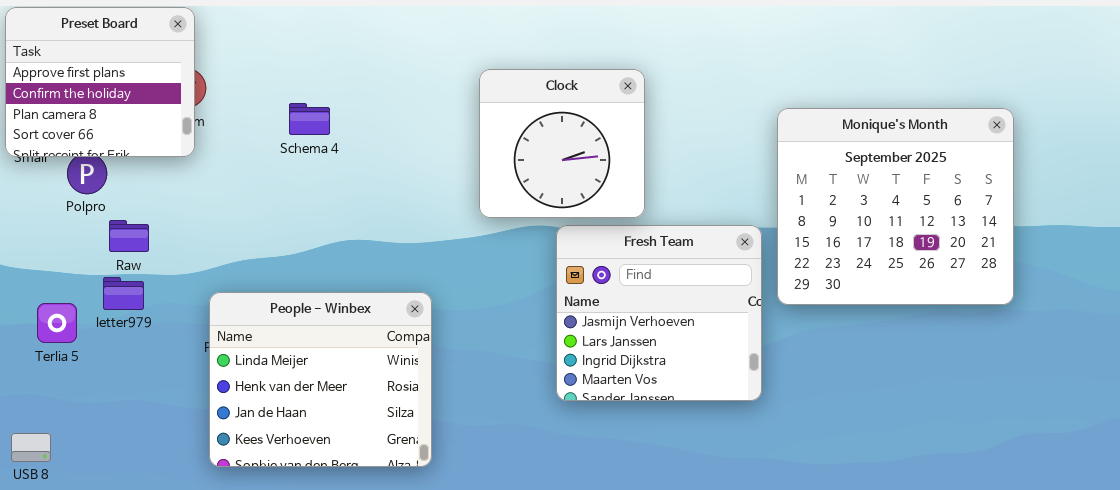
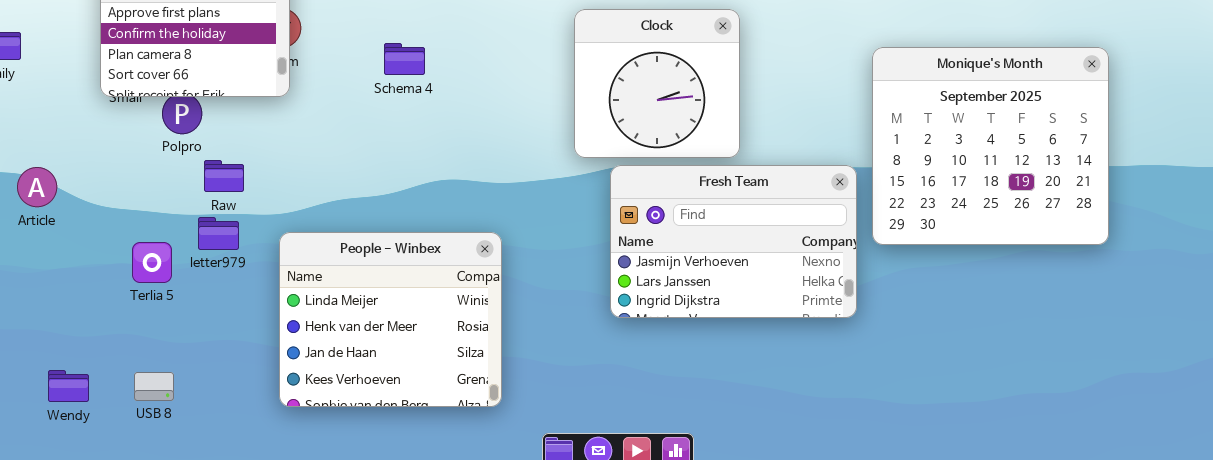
Fresh Team: [556,225,762,401] -> [610,165,857,318], resized
People - Winbex: [209,292,432,467] -> [279,232,502,407], moved
USB 8: [11,433,51,462] -> [134,372,174,401], moved

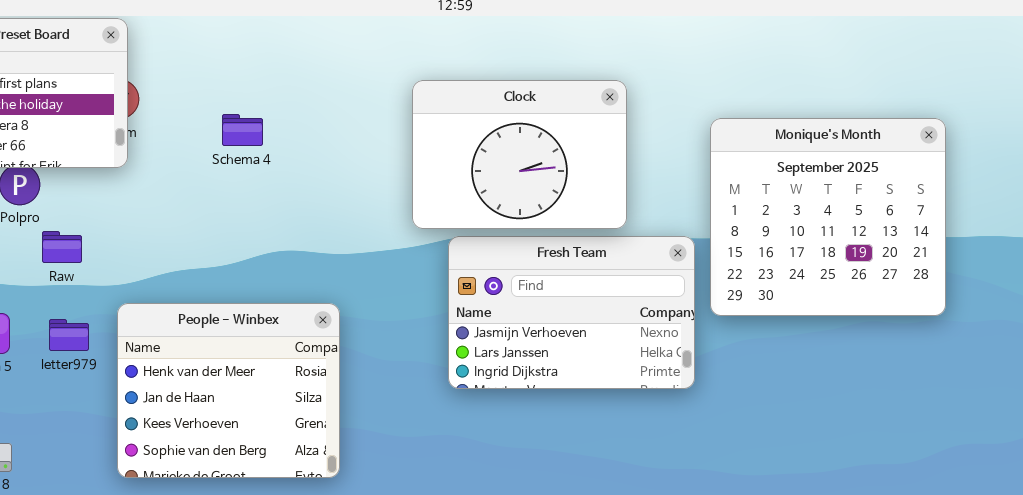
Clock: [574,9,740,158] -> [412,80,627,229], resized
letter979: [198,217,239,250] -> [49,319,89,351], moved
People - Winbex: [279,232,502,407] -> [117,303,340,478], scrolled down 1 row

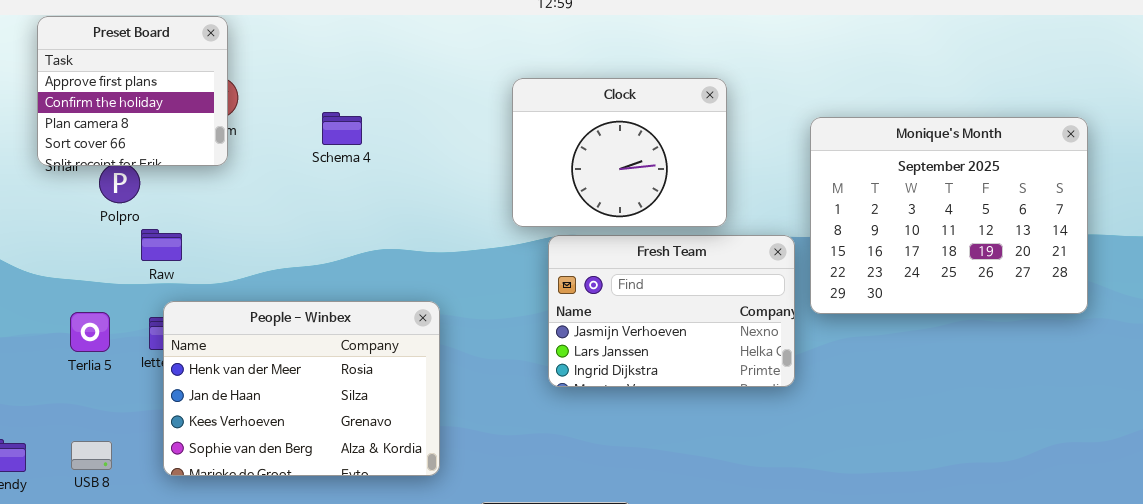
Monique's Month: [710,118,946,316] -> [810,117,1088,314], resized
People - Winbex: [117,303,340,478] -> [163,301,440,476], resized

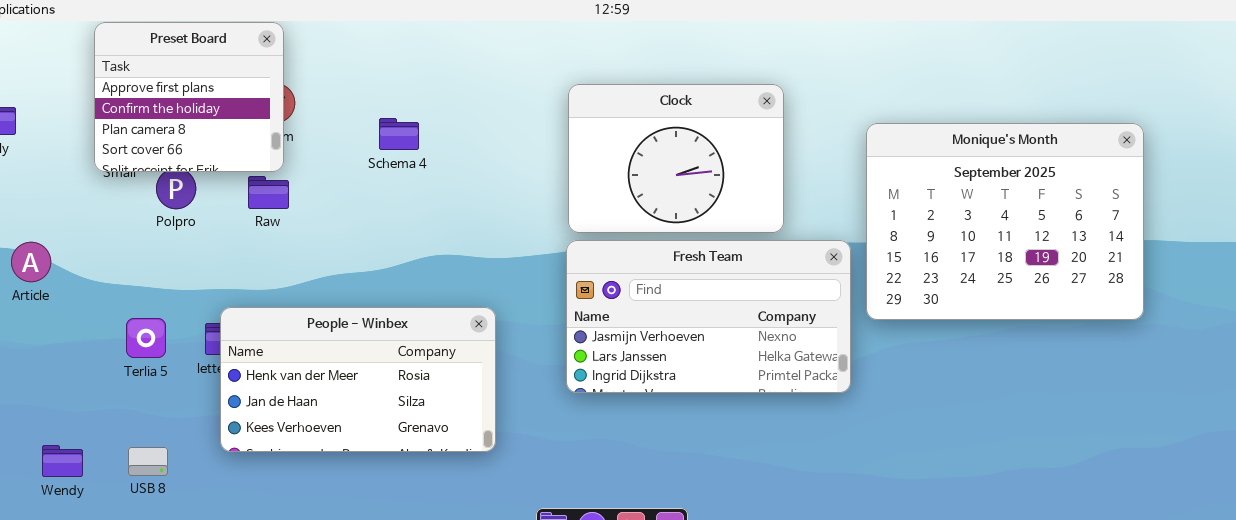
Raw: [141,229,182,261] -> [248,176,289,209], moved
Fresh Team: [548,235,795,387] -> [566,240,851,393], resized
People - Winbex: [163,301,440,476] -> [220,307,496,452], resized

